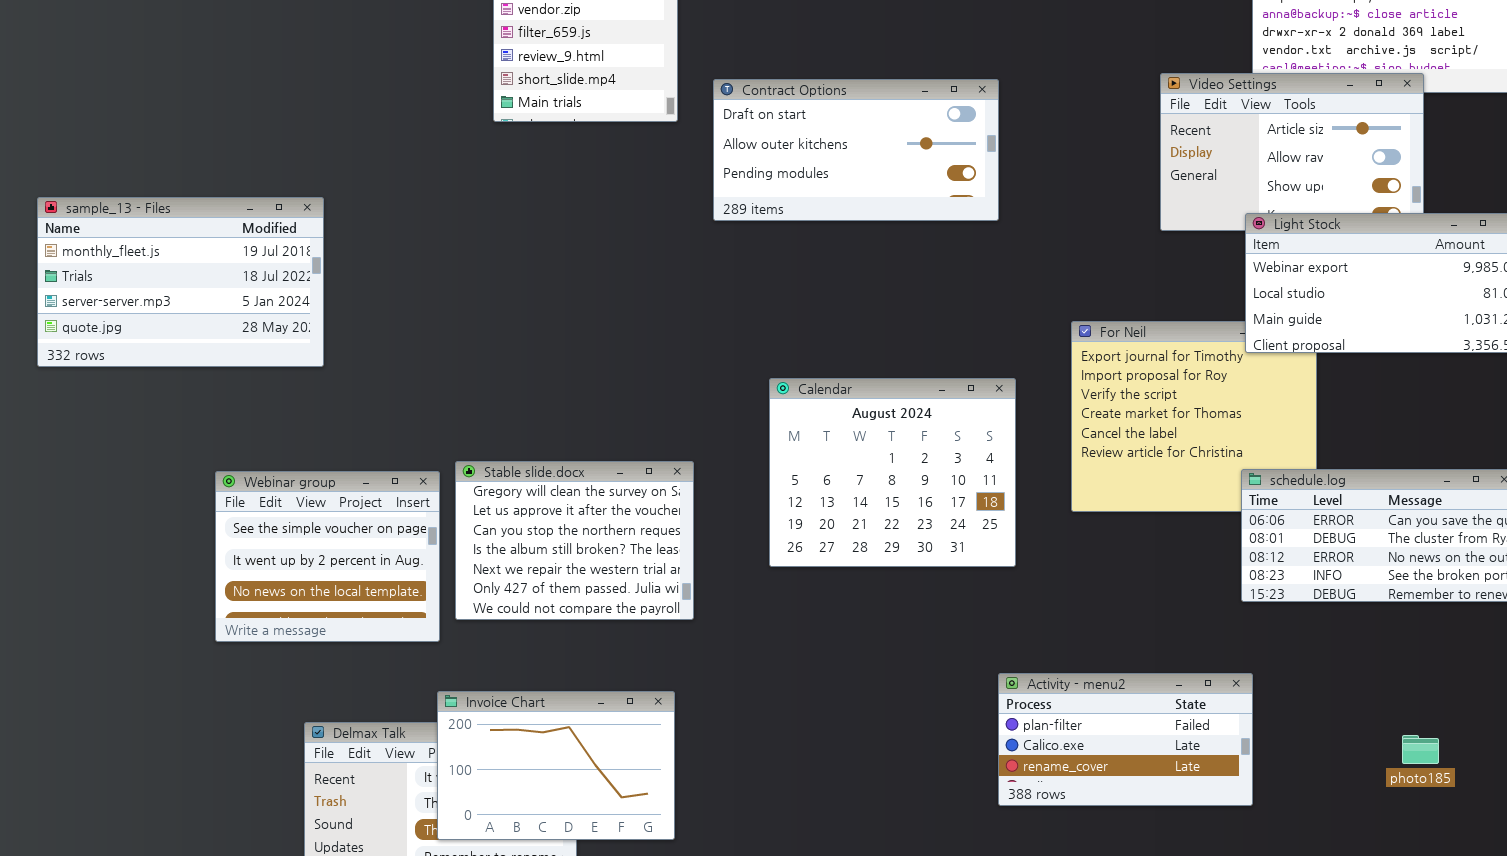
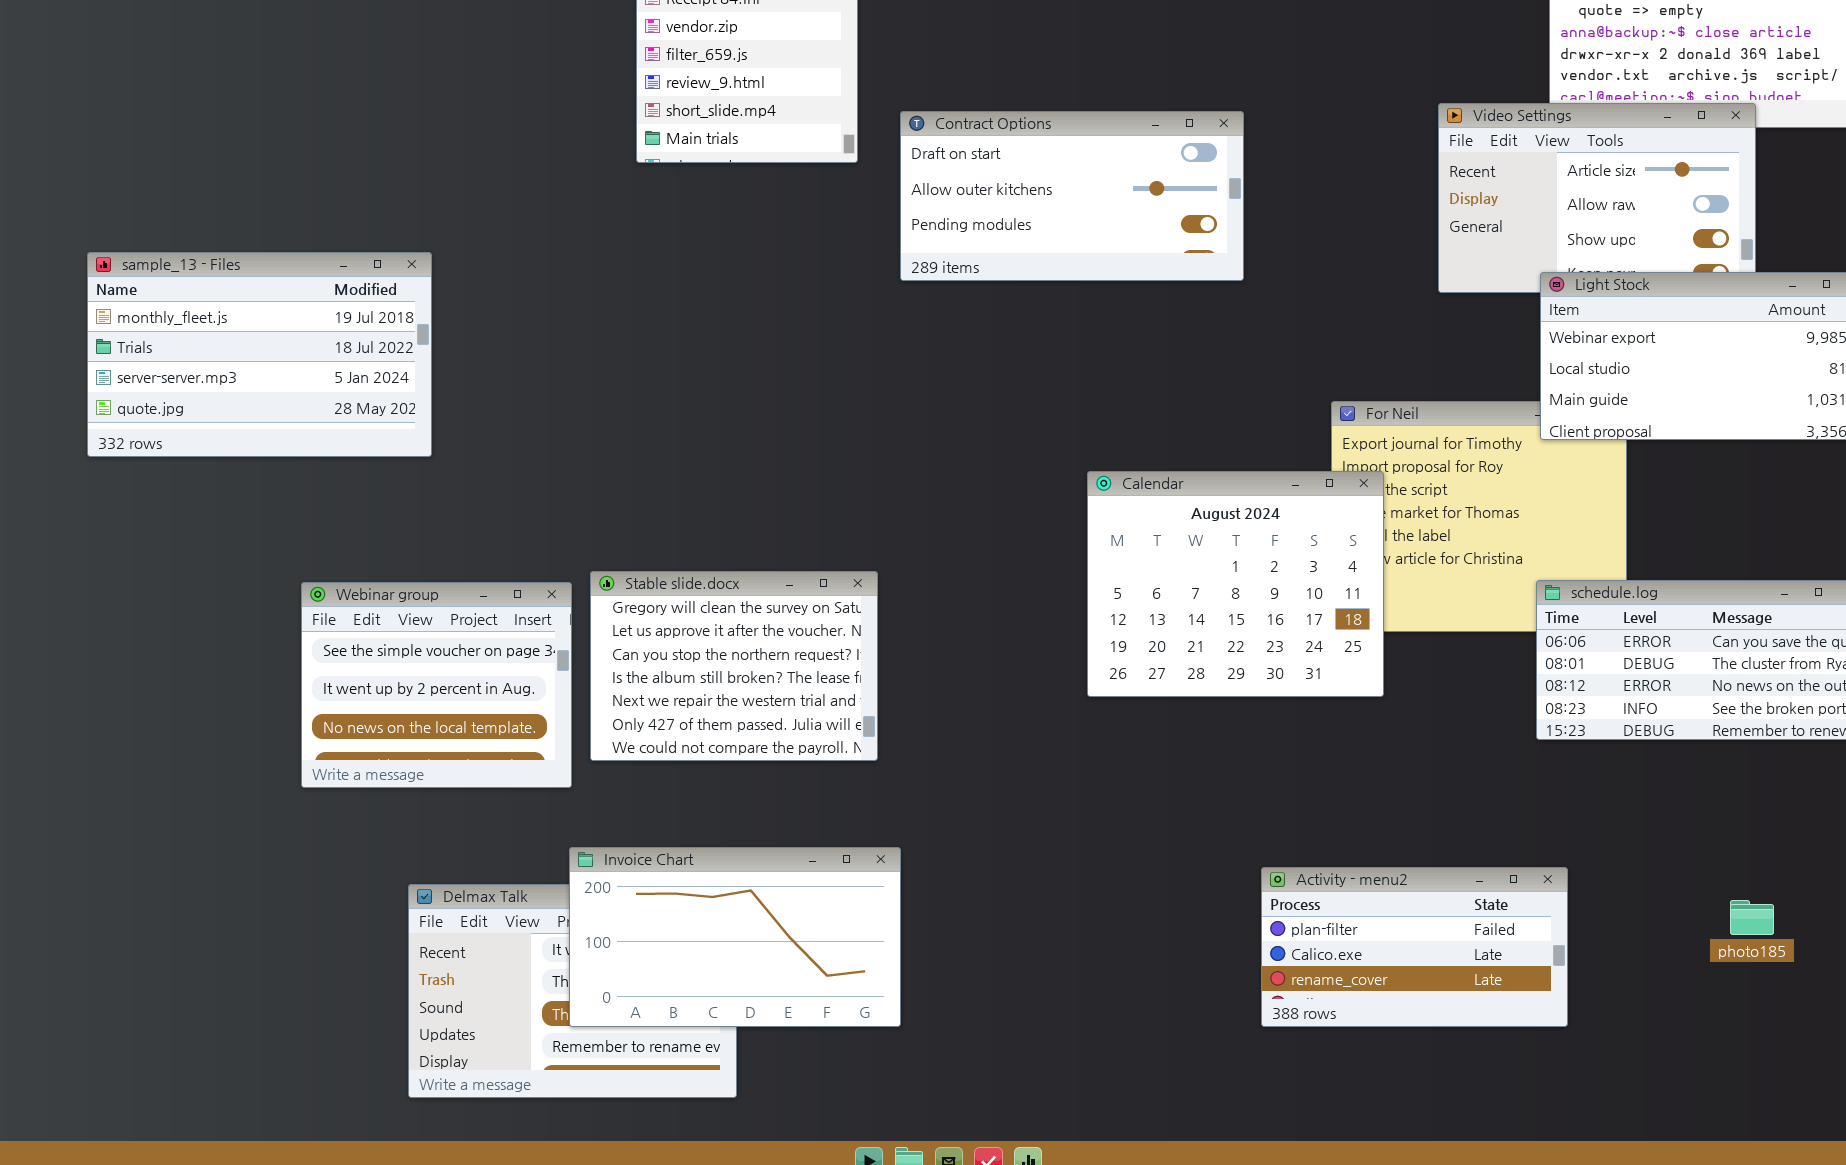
Calendar: [769,378,1016,567] -> [1087,471,1384,697], moved
Activity - menu2: [998,673,1253,806] -> [1261,867,1568,1027], moved
Invoice Chart: [437,691,675,840] -> [569,847,901,1027], resized

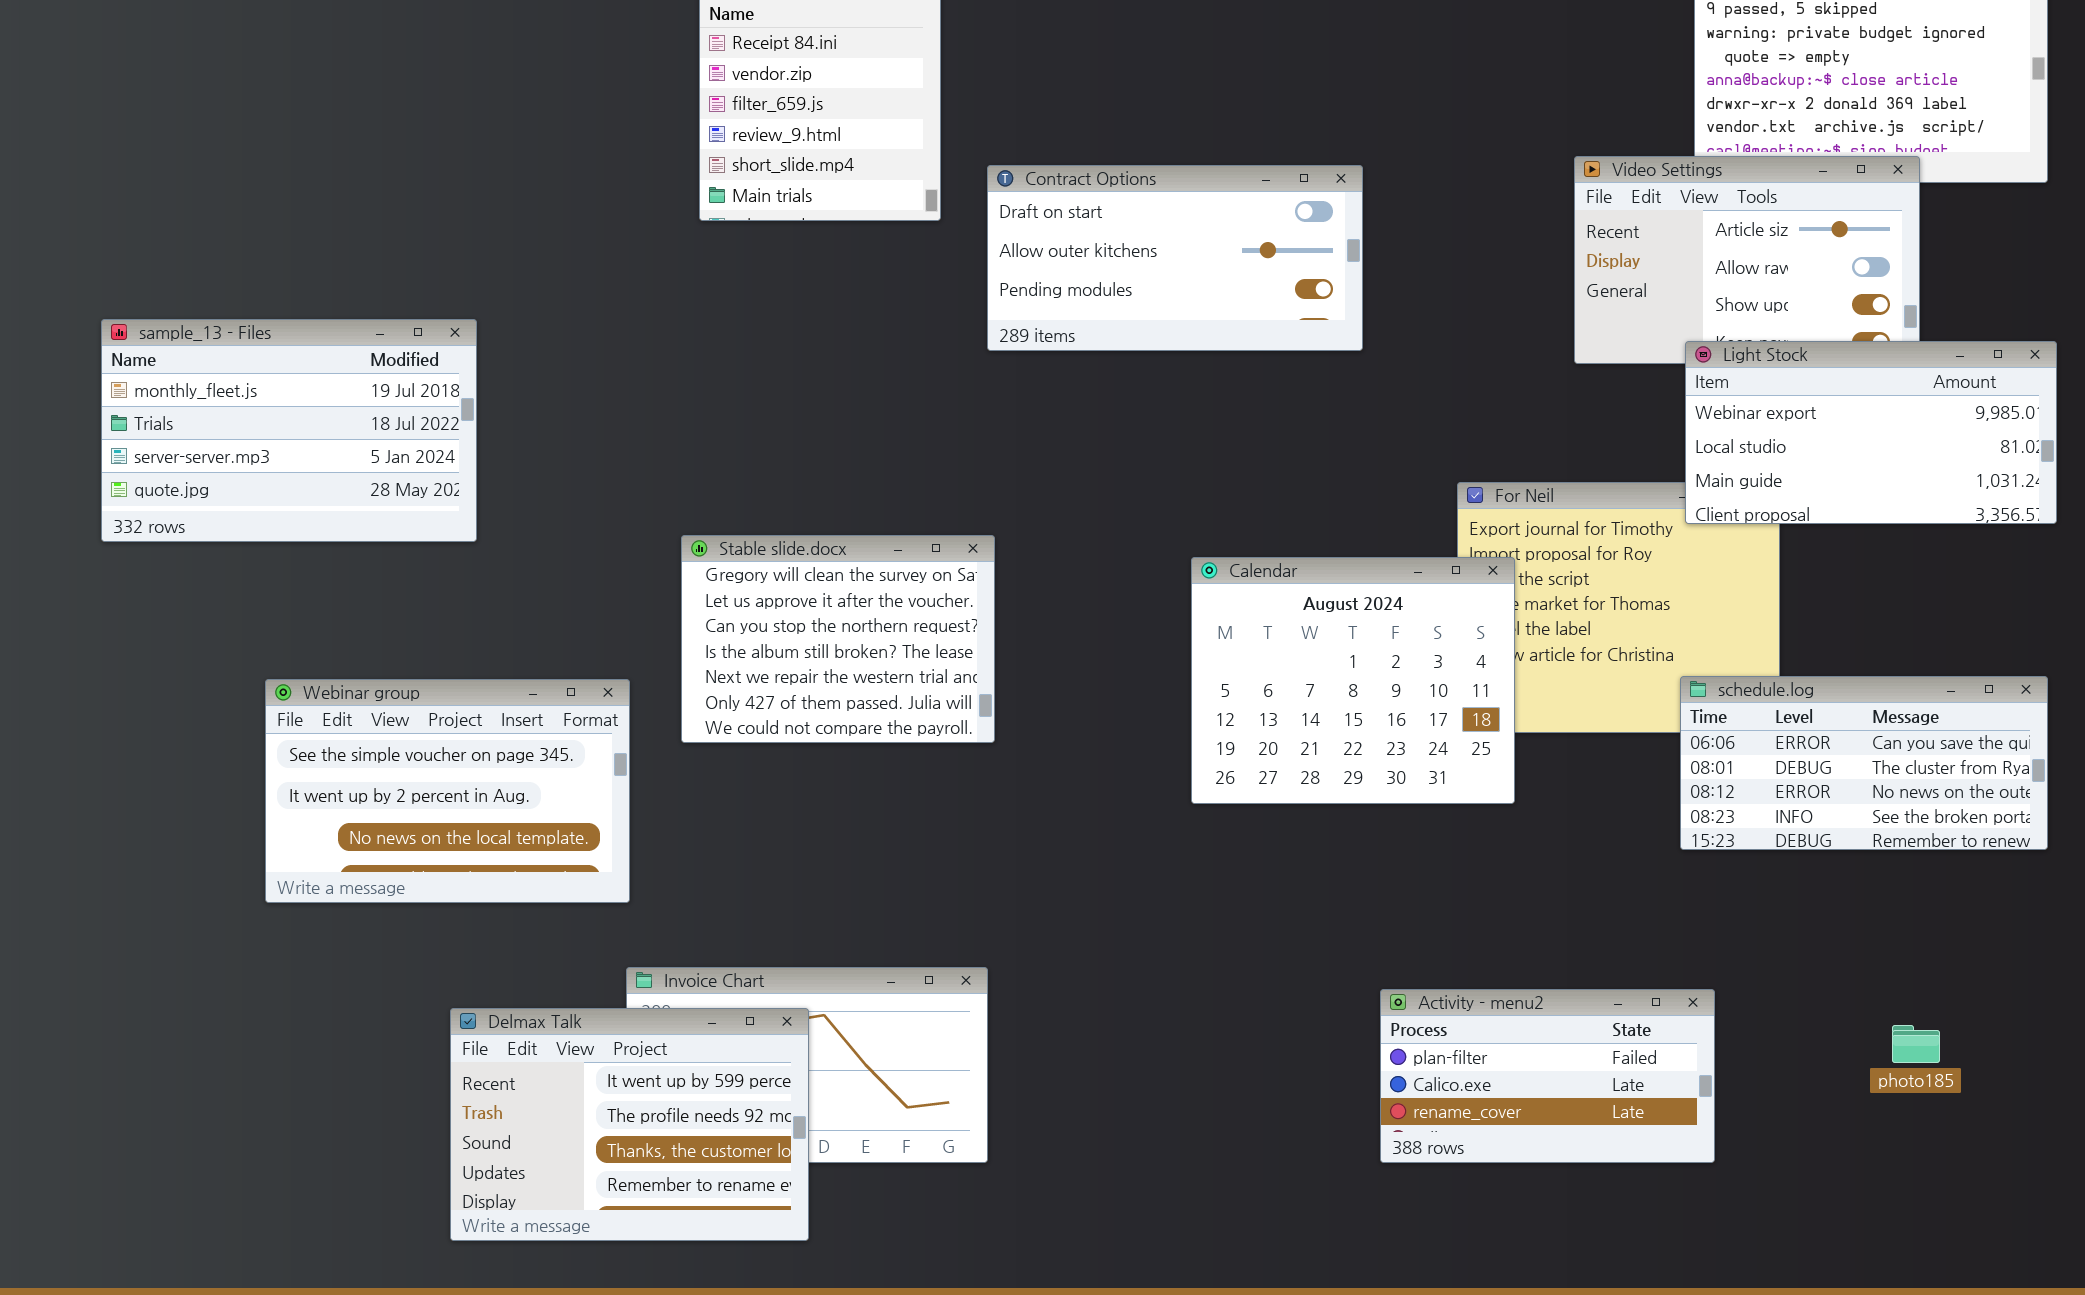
Stable slide.docx: [590,571,878,761] -> [681,535,995,743], moved
Webinar group: [301,582,572,788] -> [265,679,630,903], resized
Delmax Talk: [408,884,737,1098] -> [450,1008,809,1241], raised

